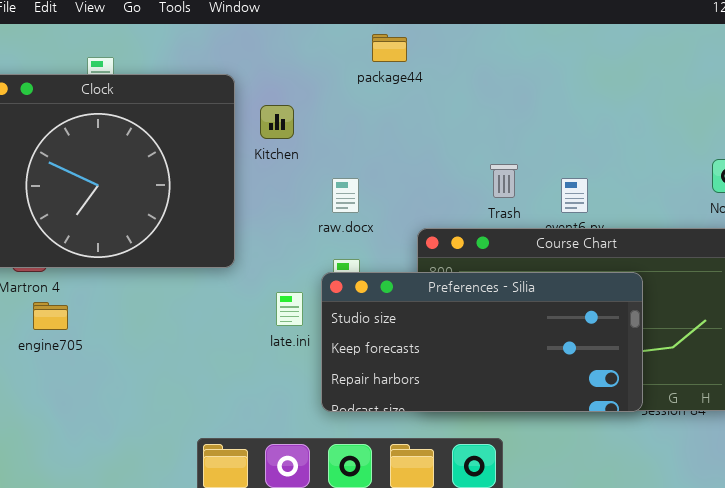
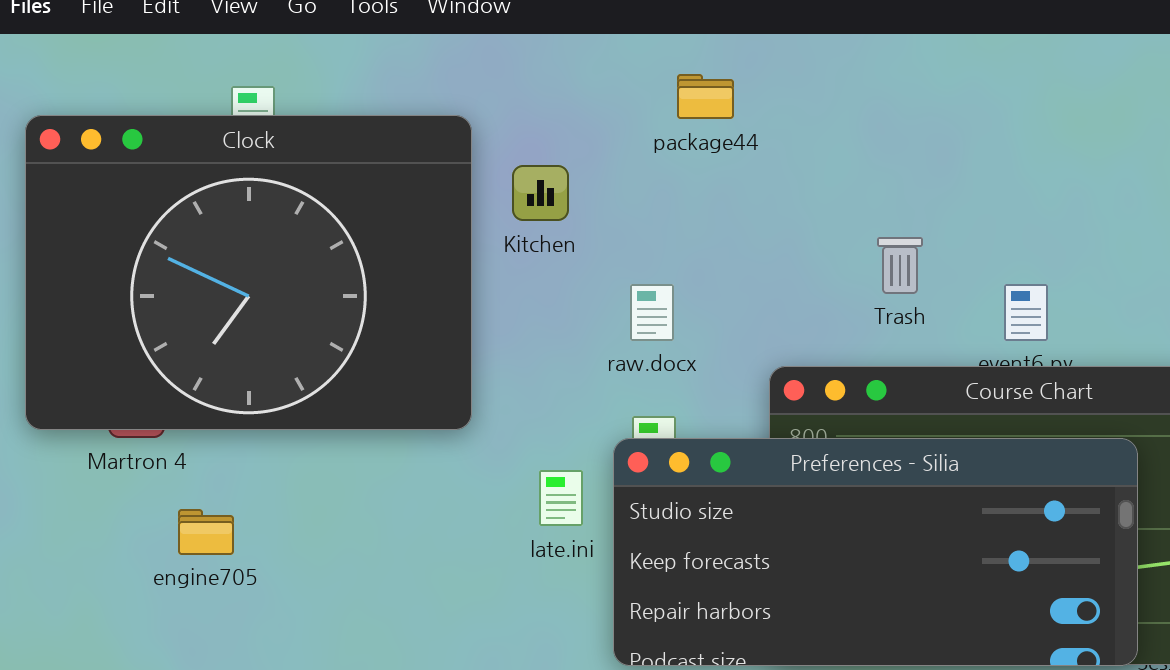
package44: [372,34,407,62] -> [677,74,734,119], moved
Trash: [490,164,518,198] -> [877,237,923,294], moved
engine705: [33,302,68,330] -> [178,509,234,555], moved

